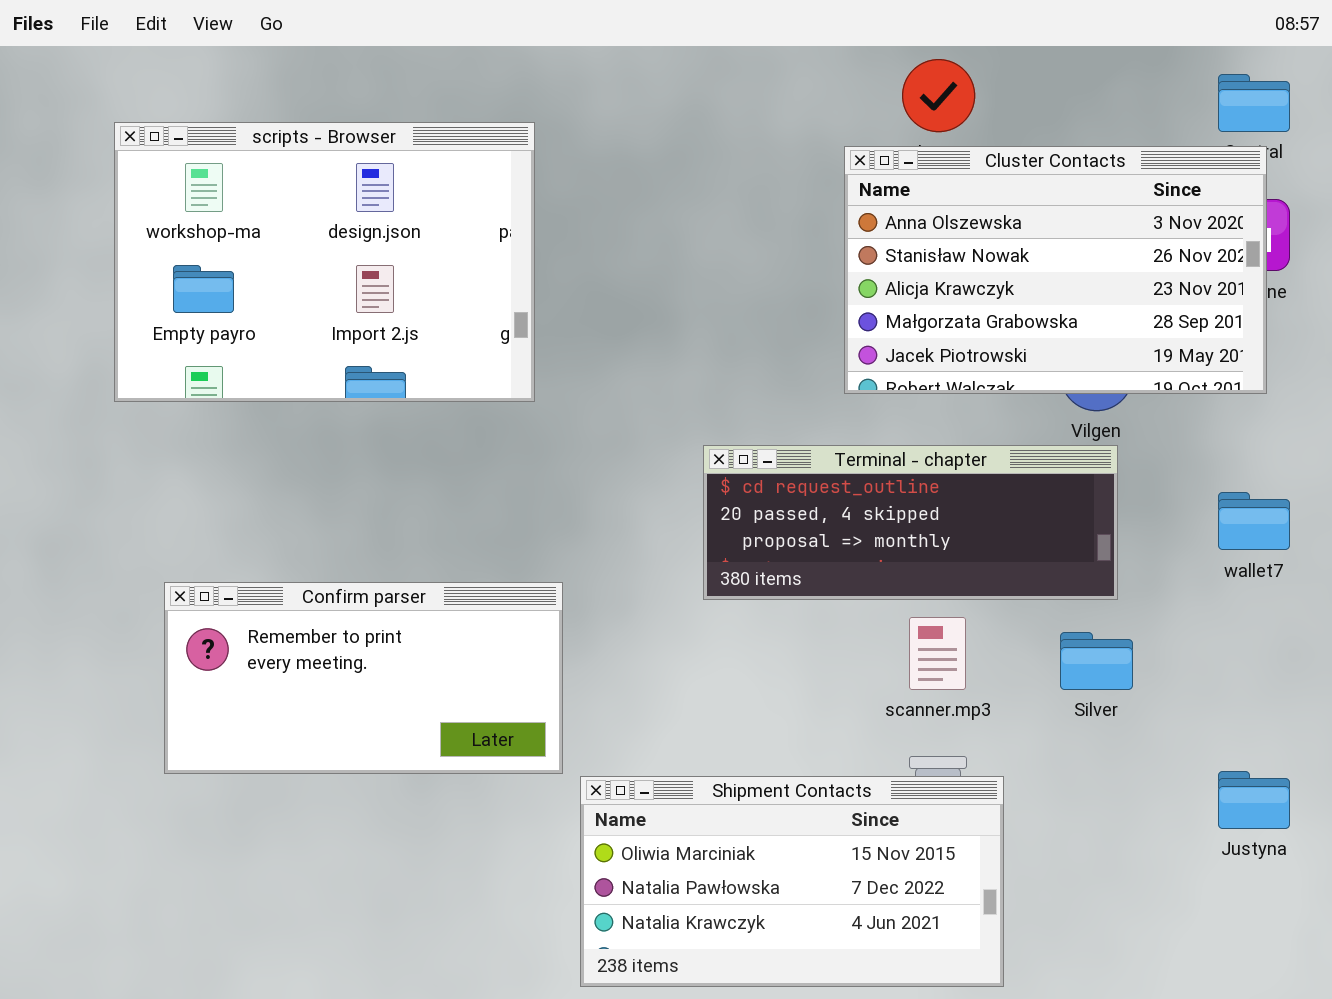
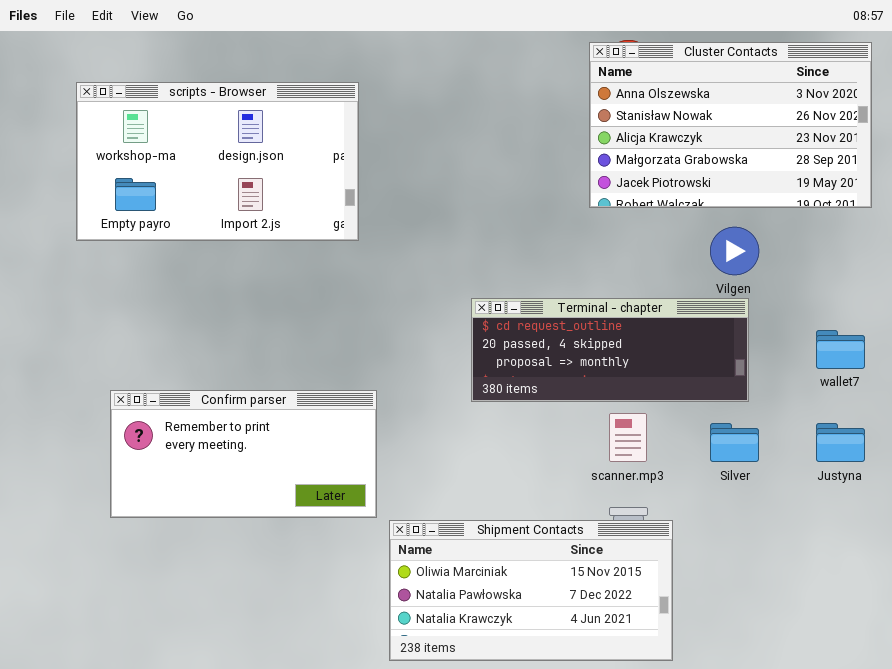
scripts - Browser: [114,122,535,402] -> [76,82,359,241], resized
Cluster Contacts: [844,146,1267,394] -> [589,42,872,208], moved
Justyna: [1218,771,1290,829] -> [816,423,865,462], moved

